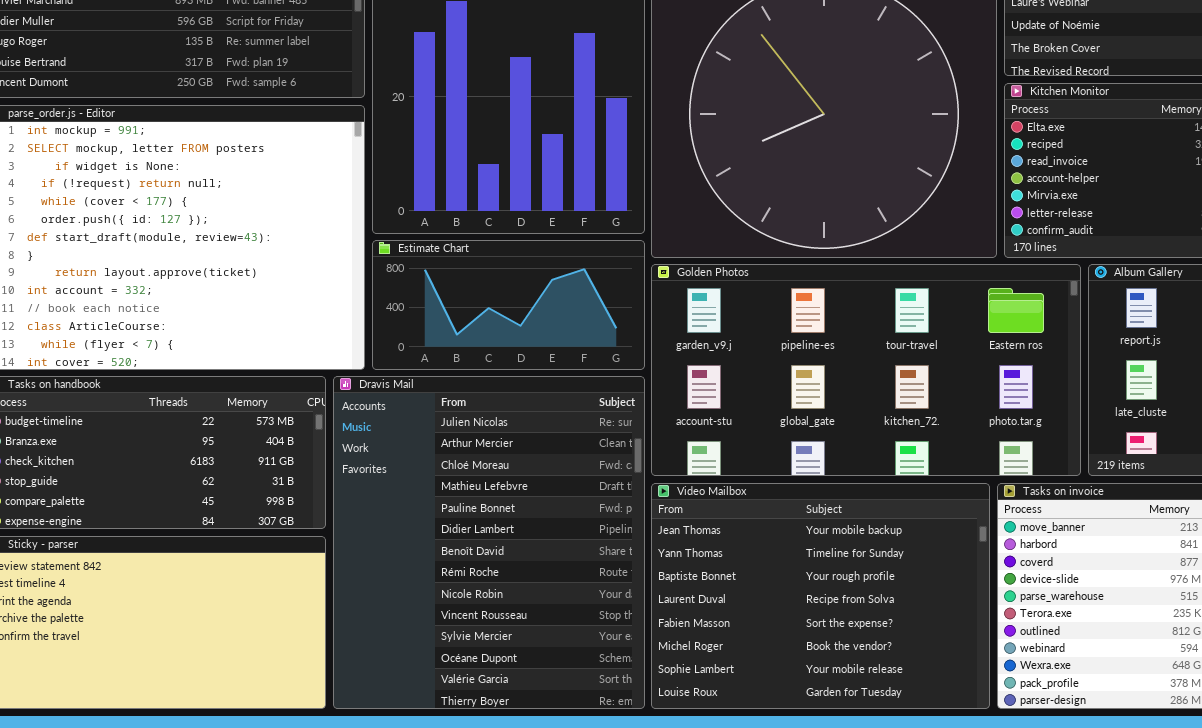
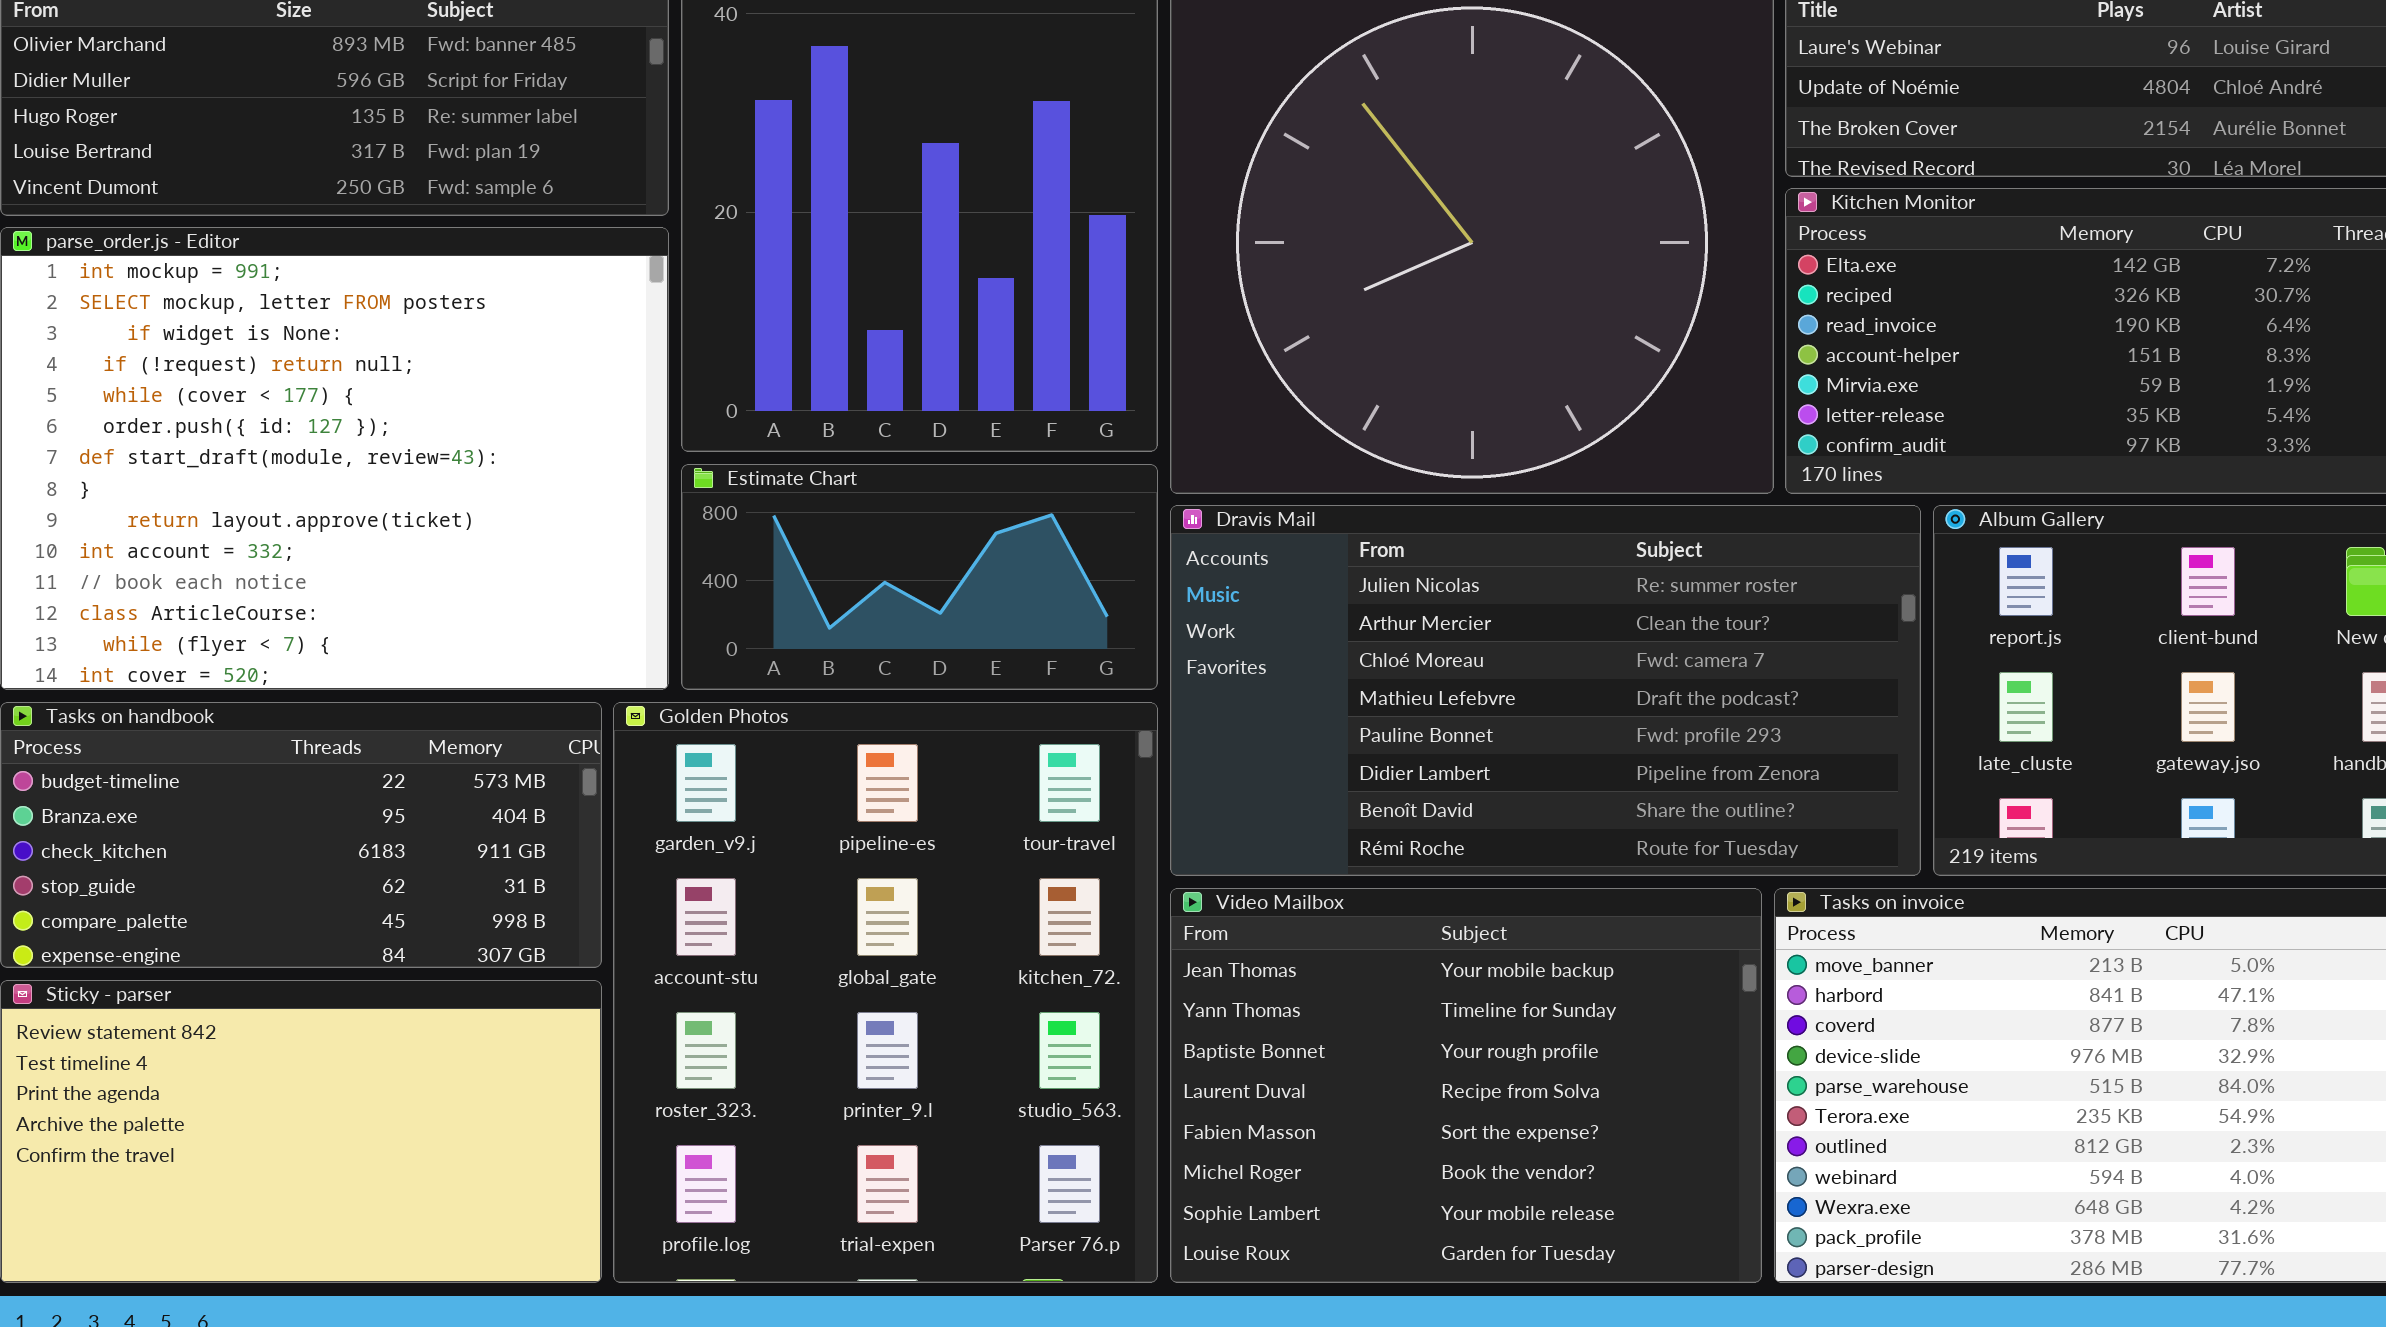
Golden Photos: [651,264,1081,476] -> [613,702,1158,1283], moved, resized
Dravis Mail: [333,376,645,709] -> [1170,505,1921,876], moved, resized

